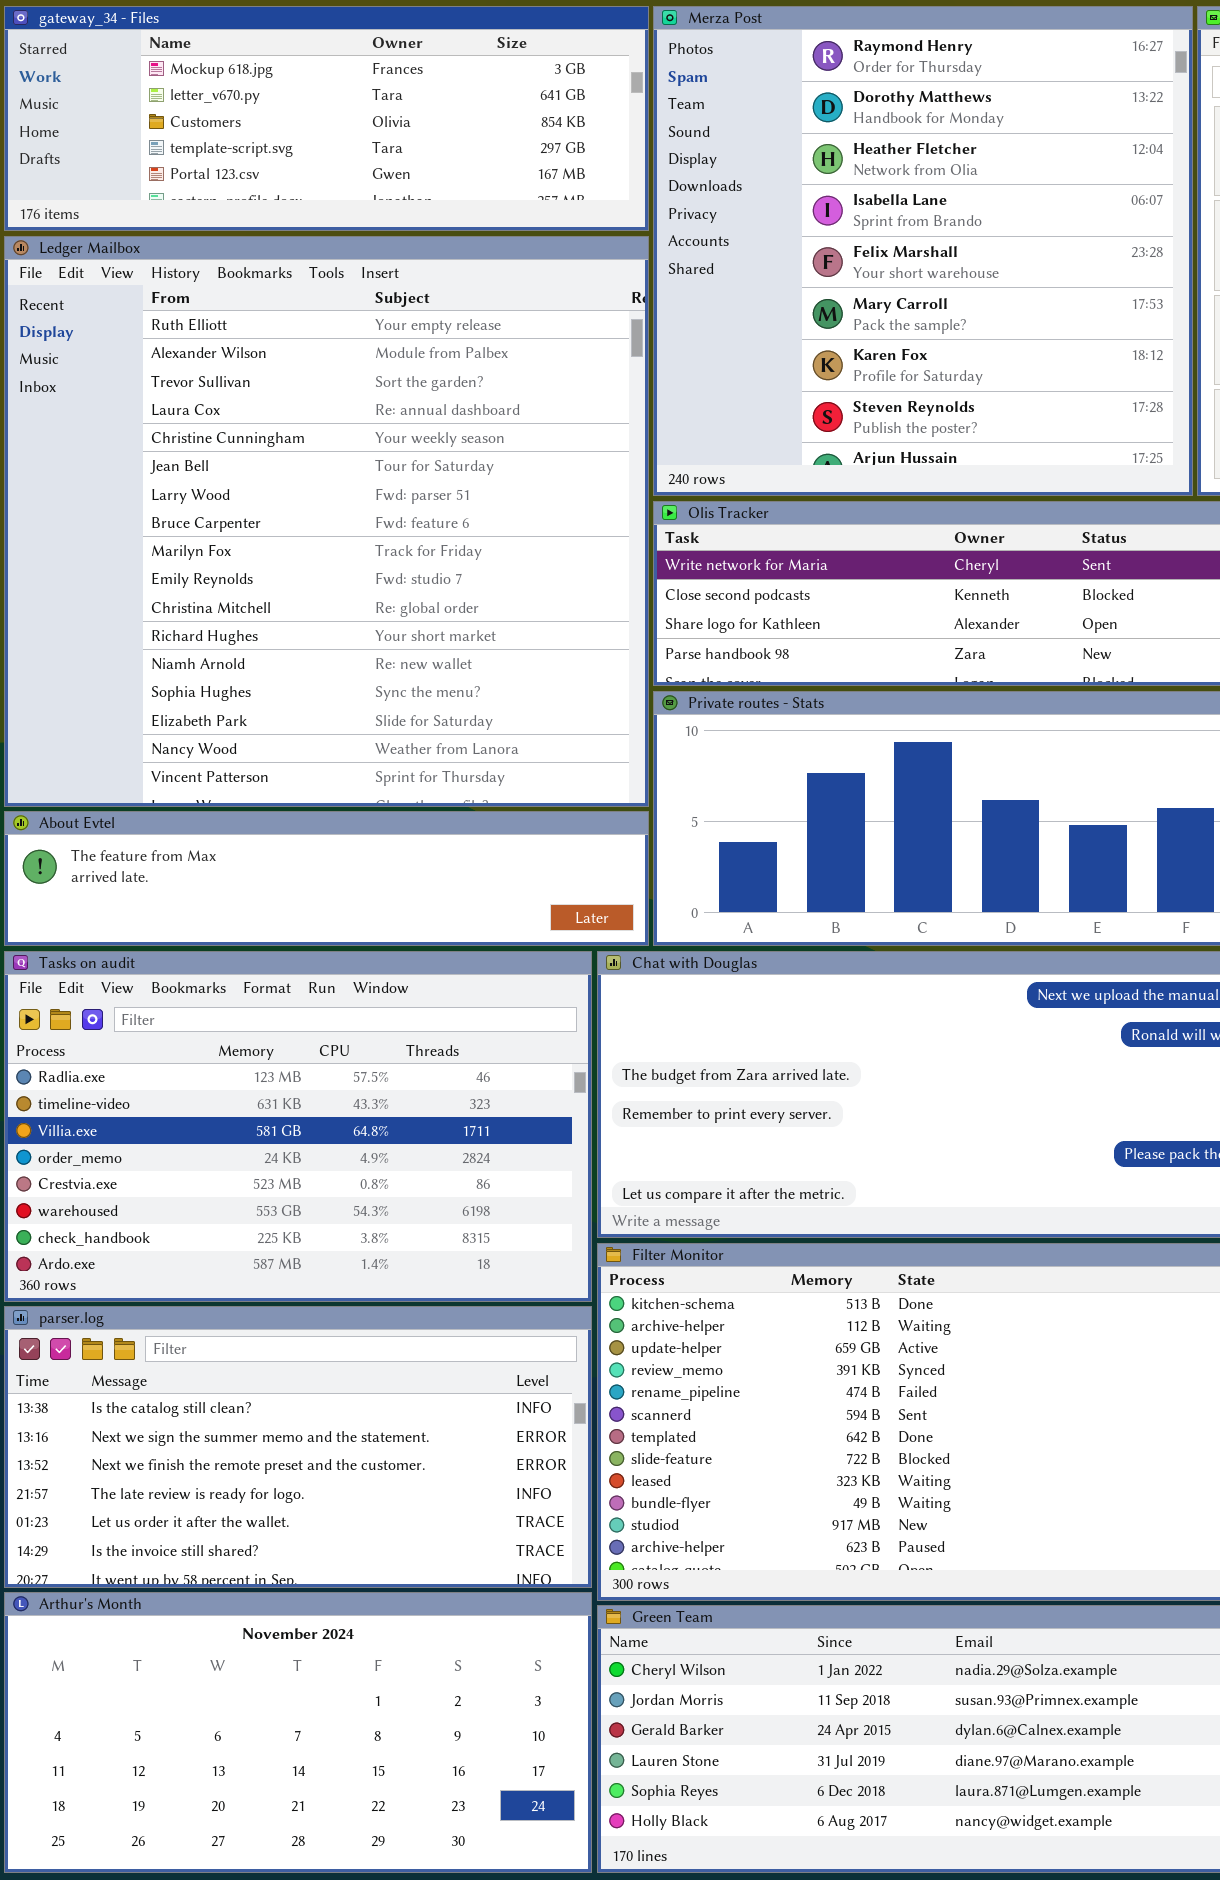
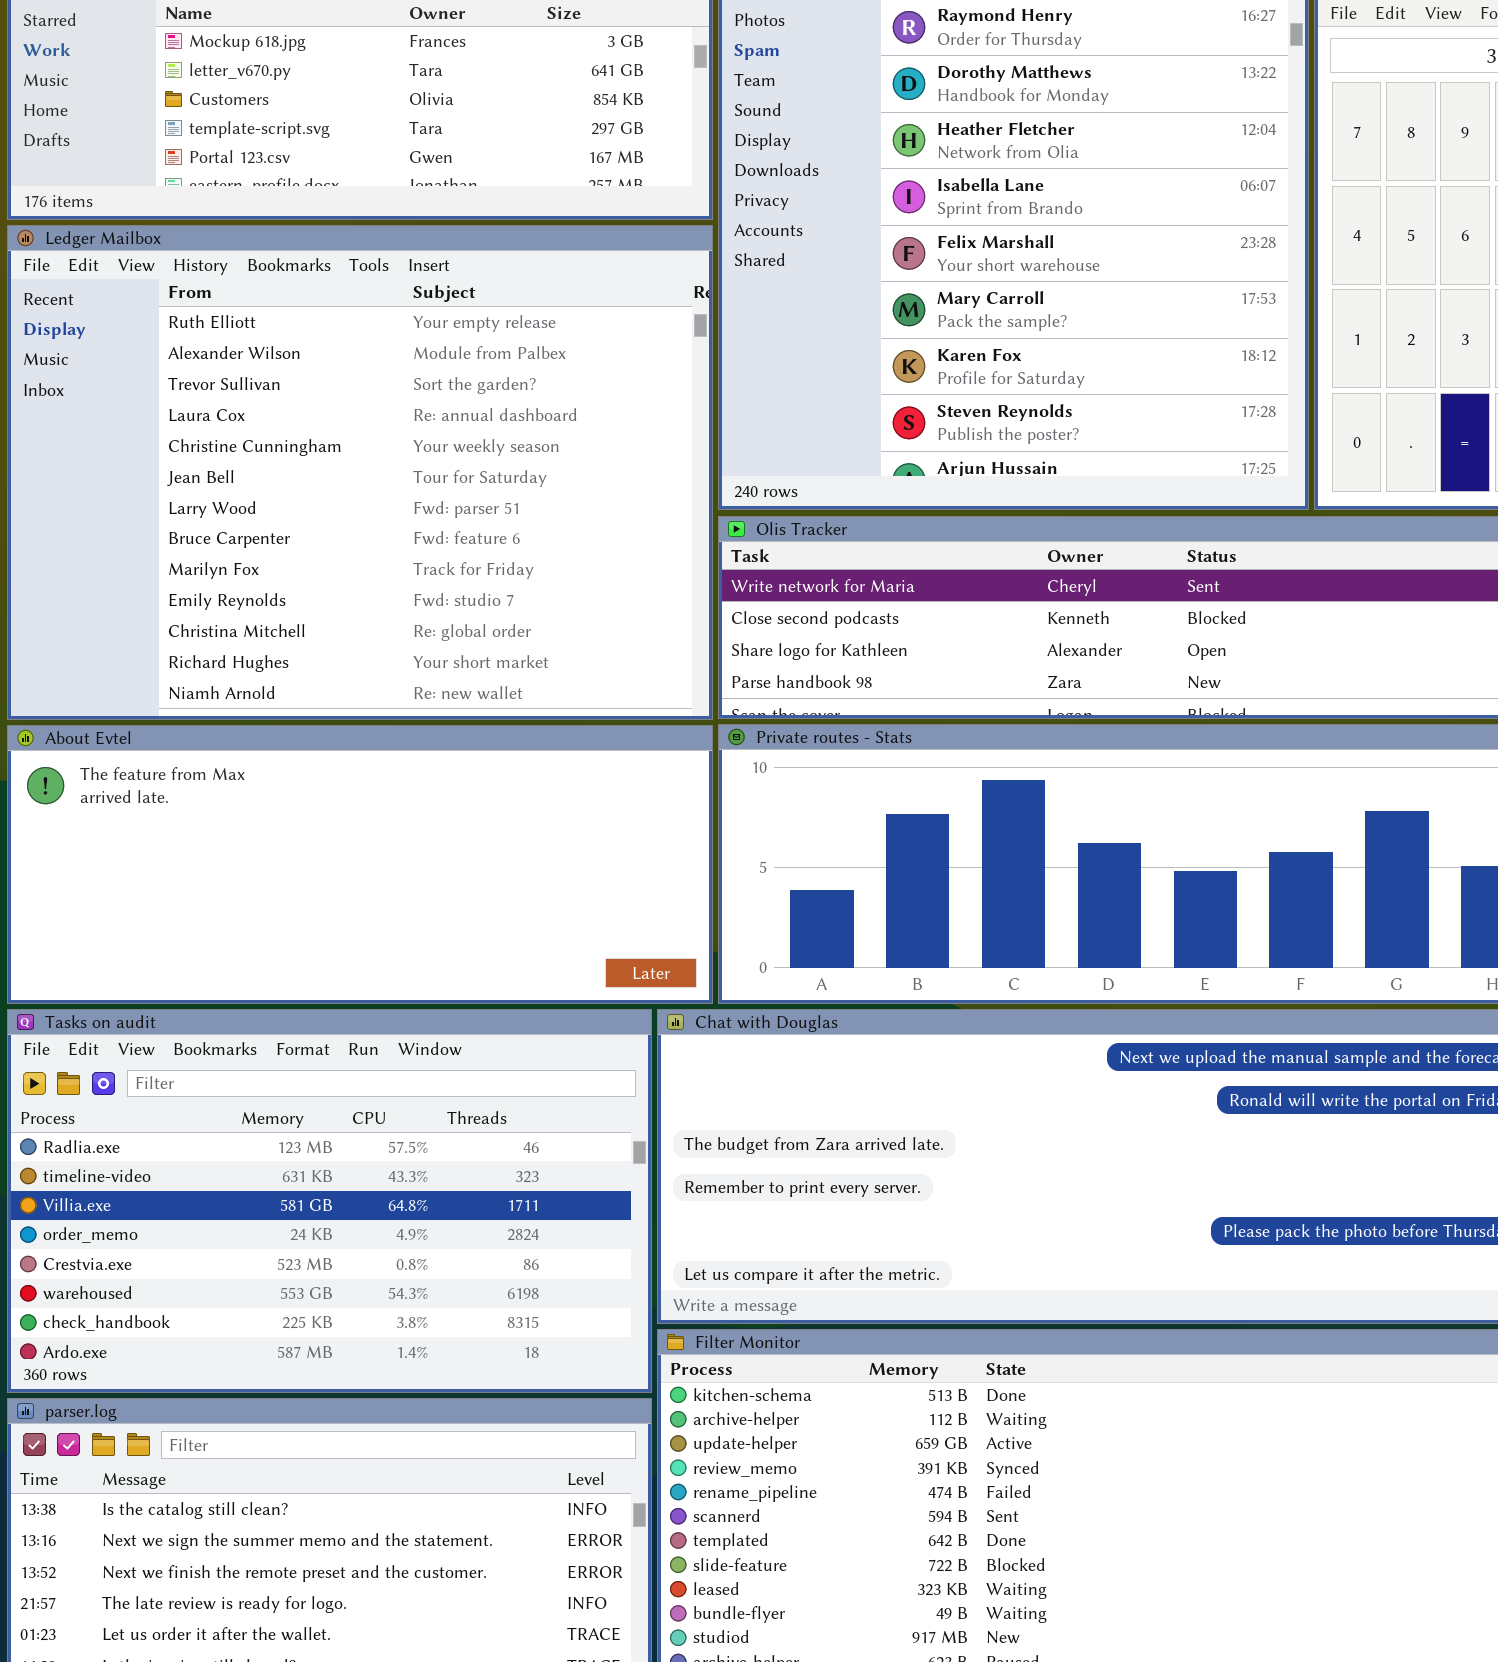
Ledger Mailbox: [4,236,649,807] -> [7,225,713,720], resized
About Evtel: [4,811,649,946] -> [7,725,713,1004], resized

